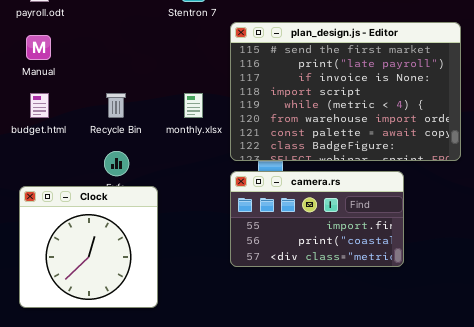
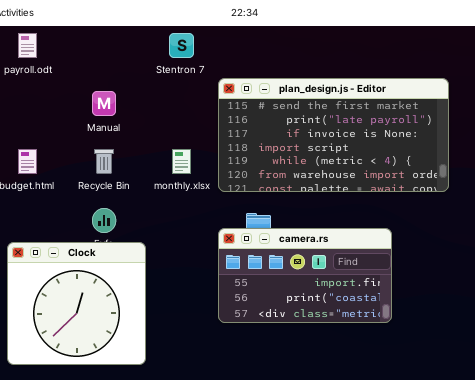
plan_design.js - Editor: [230,22,461,161] -> [218,78,449,192], resized
Manual: [26,35,51,60] -> [92,91,116,116], moved

